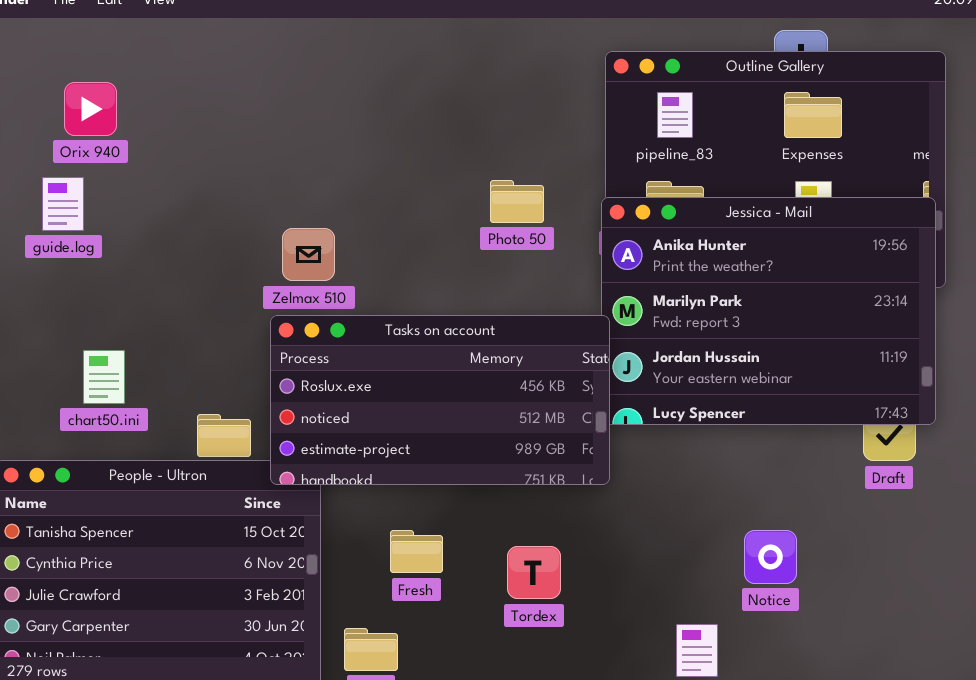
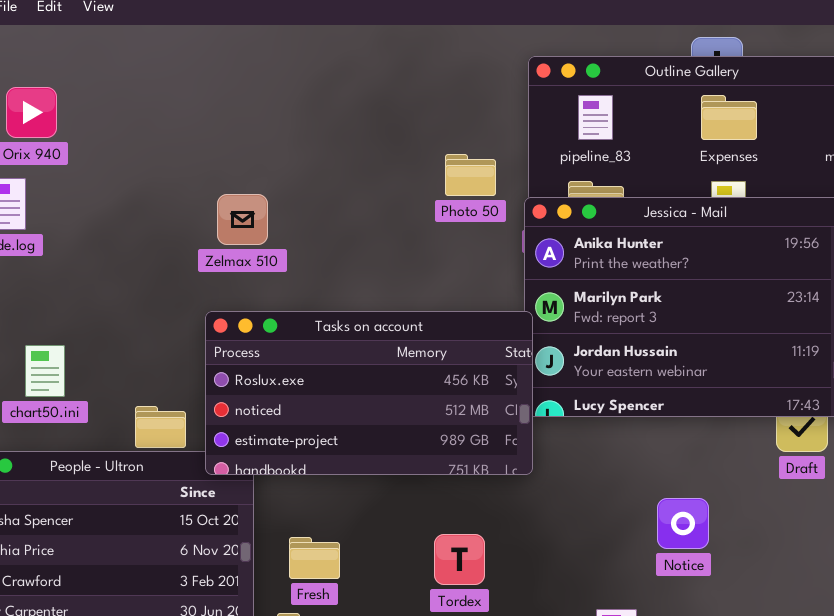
Photo 50: [490,180,544,223] -> [445,154,496,196], moved
Zelmax 510: [282,228,335,281] -> [217,194,268,245], moved
Fresh: [390,530,443,573] -> [289,537,340,579], moved
Notice: [744,530,797,584] -> [657,498,709,549], moved

